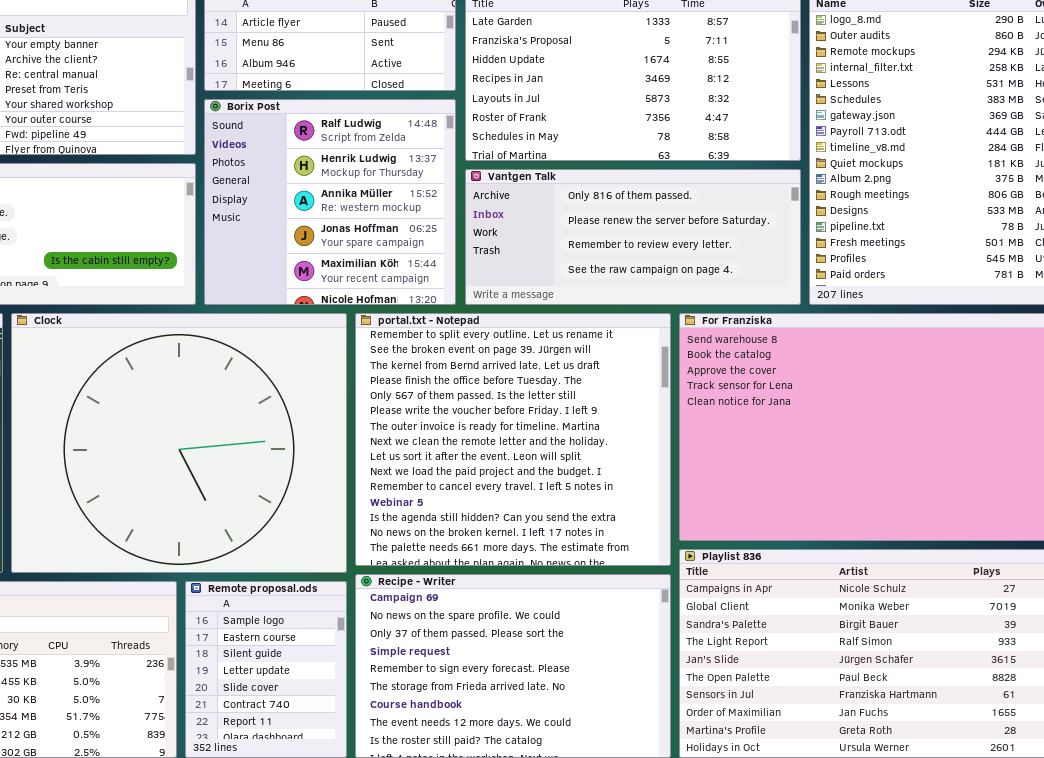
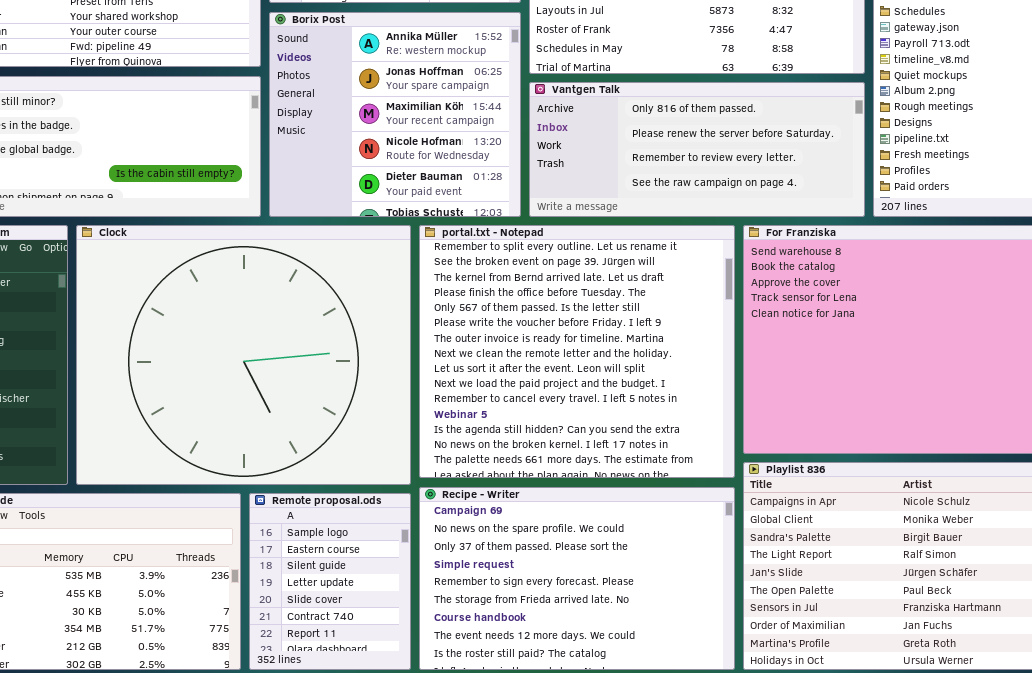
Borix Post: [204,99,456,305] -> [269,12,521,217], scrolled down 2 rows

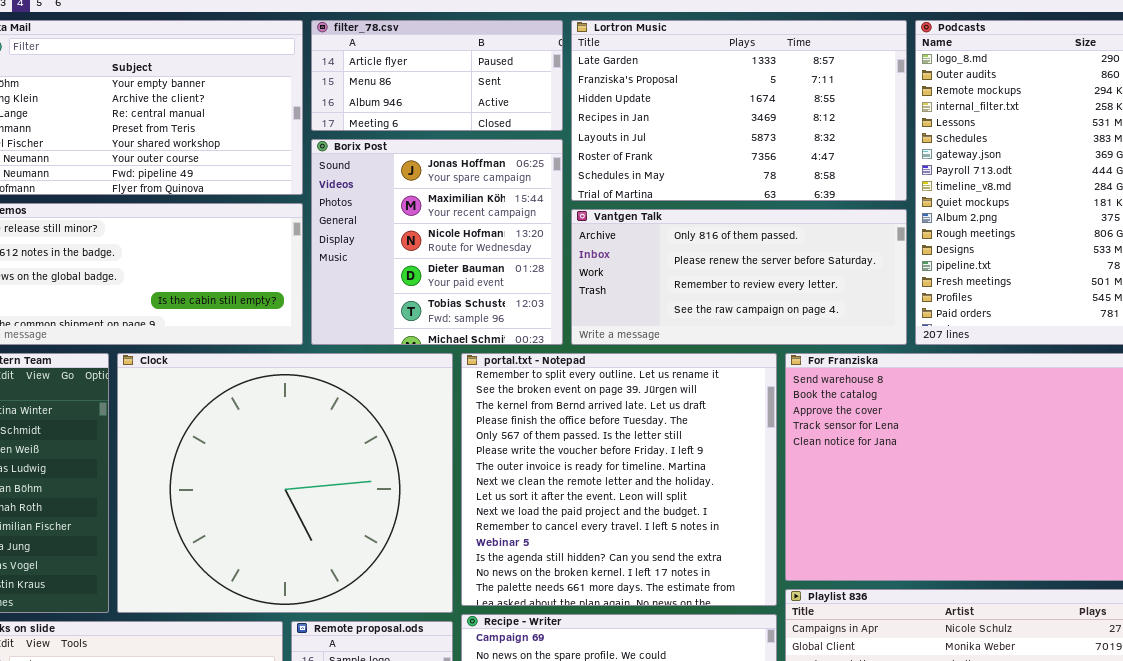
Borix Post: [269,12,521,217] -> [311,139,563,345], scrolled down 1 row

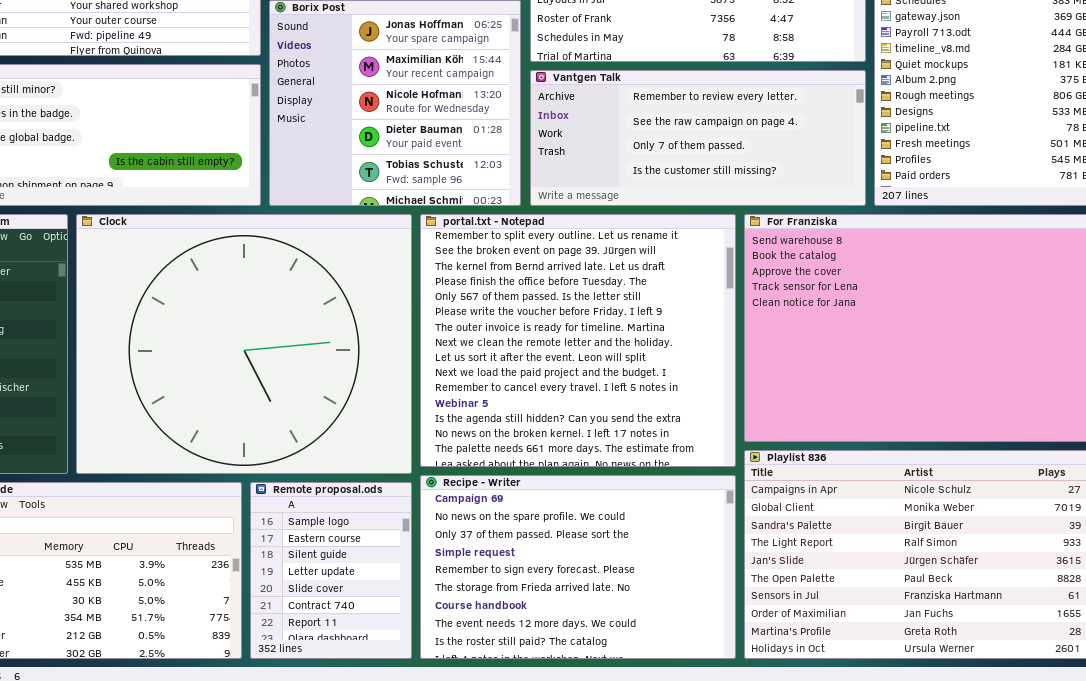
Vantgen Talk: [571,209,907,345] -> [530,70,866,206], scrolled down 2 rows

